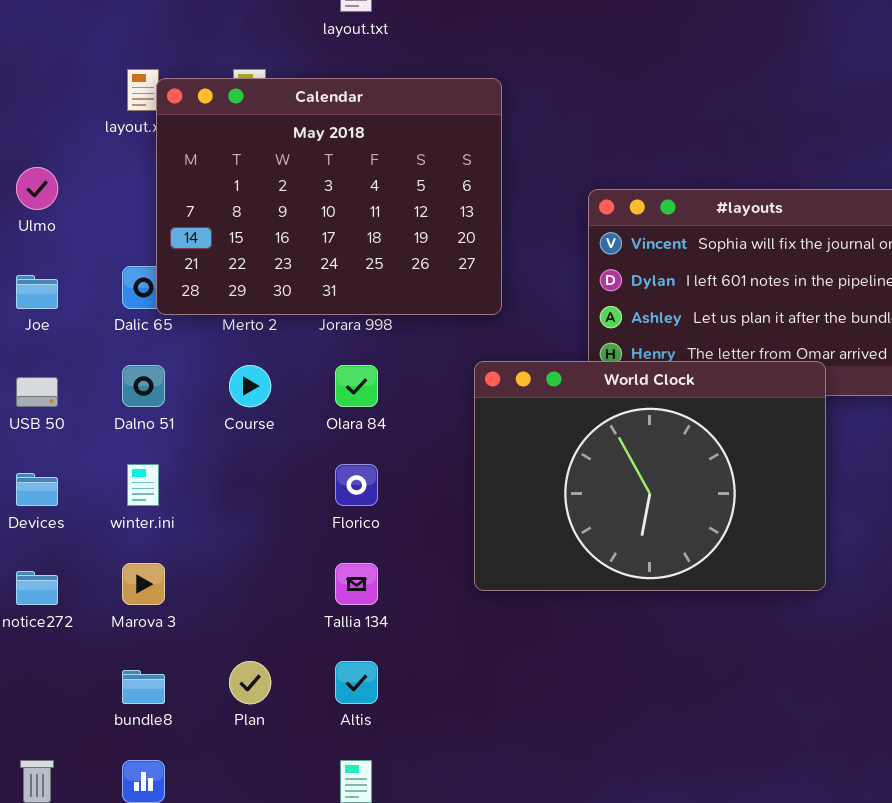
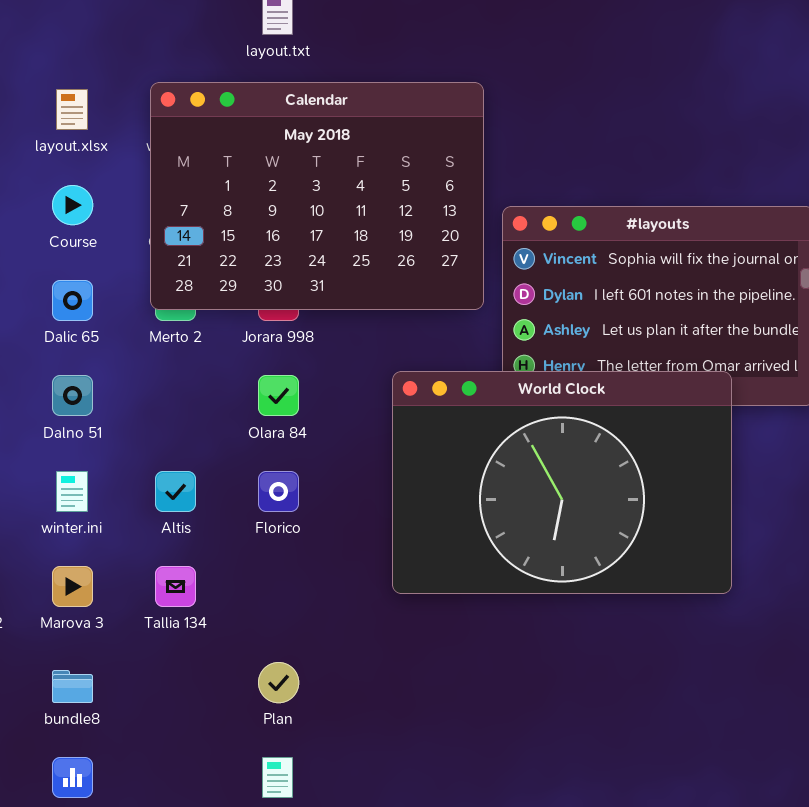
Calendar: [156,78,502,315] -> [150,82,484,310], moved
Course: [229,365,271,407] -> [52,185,93,225], moved
Tallia 134: [335,563,378,605] -> [155,566,196,607], moved
Plan: [229,661,271,704] -> [258,662,299,703], moved
Altis: [335,661,378,704] -> [155,471,196,512], moved

